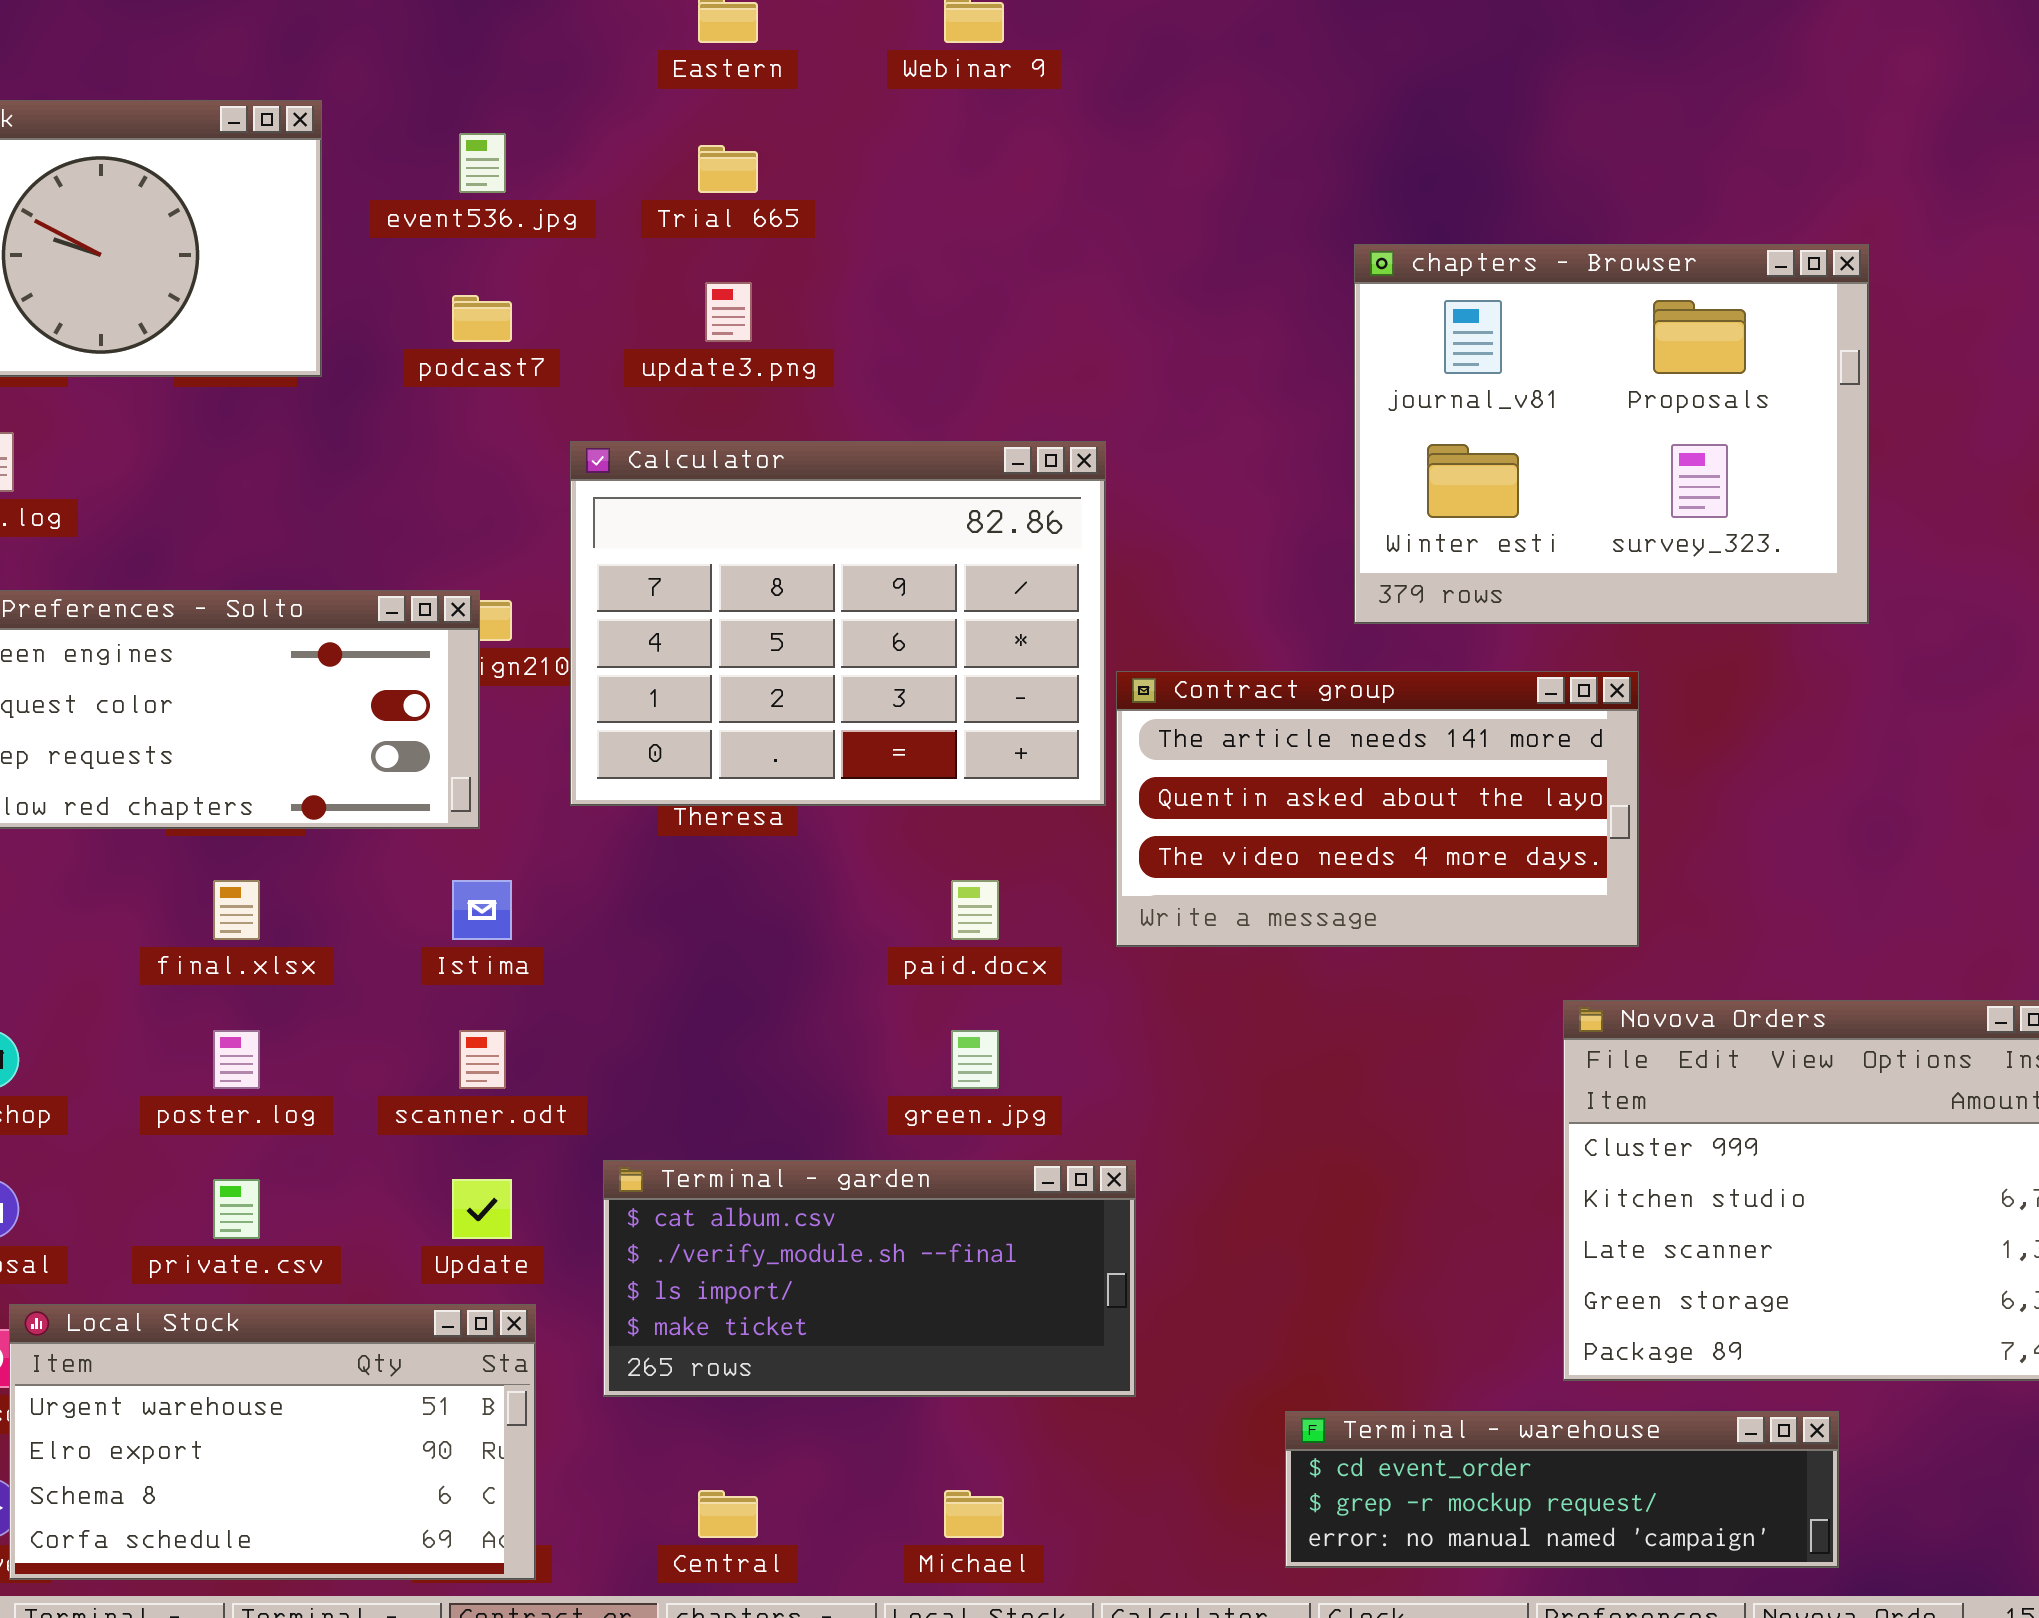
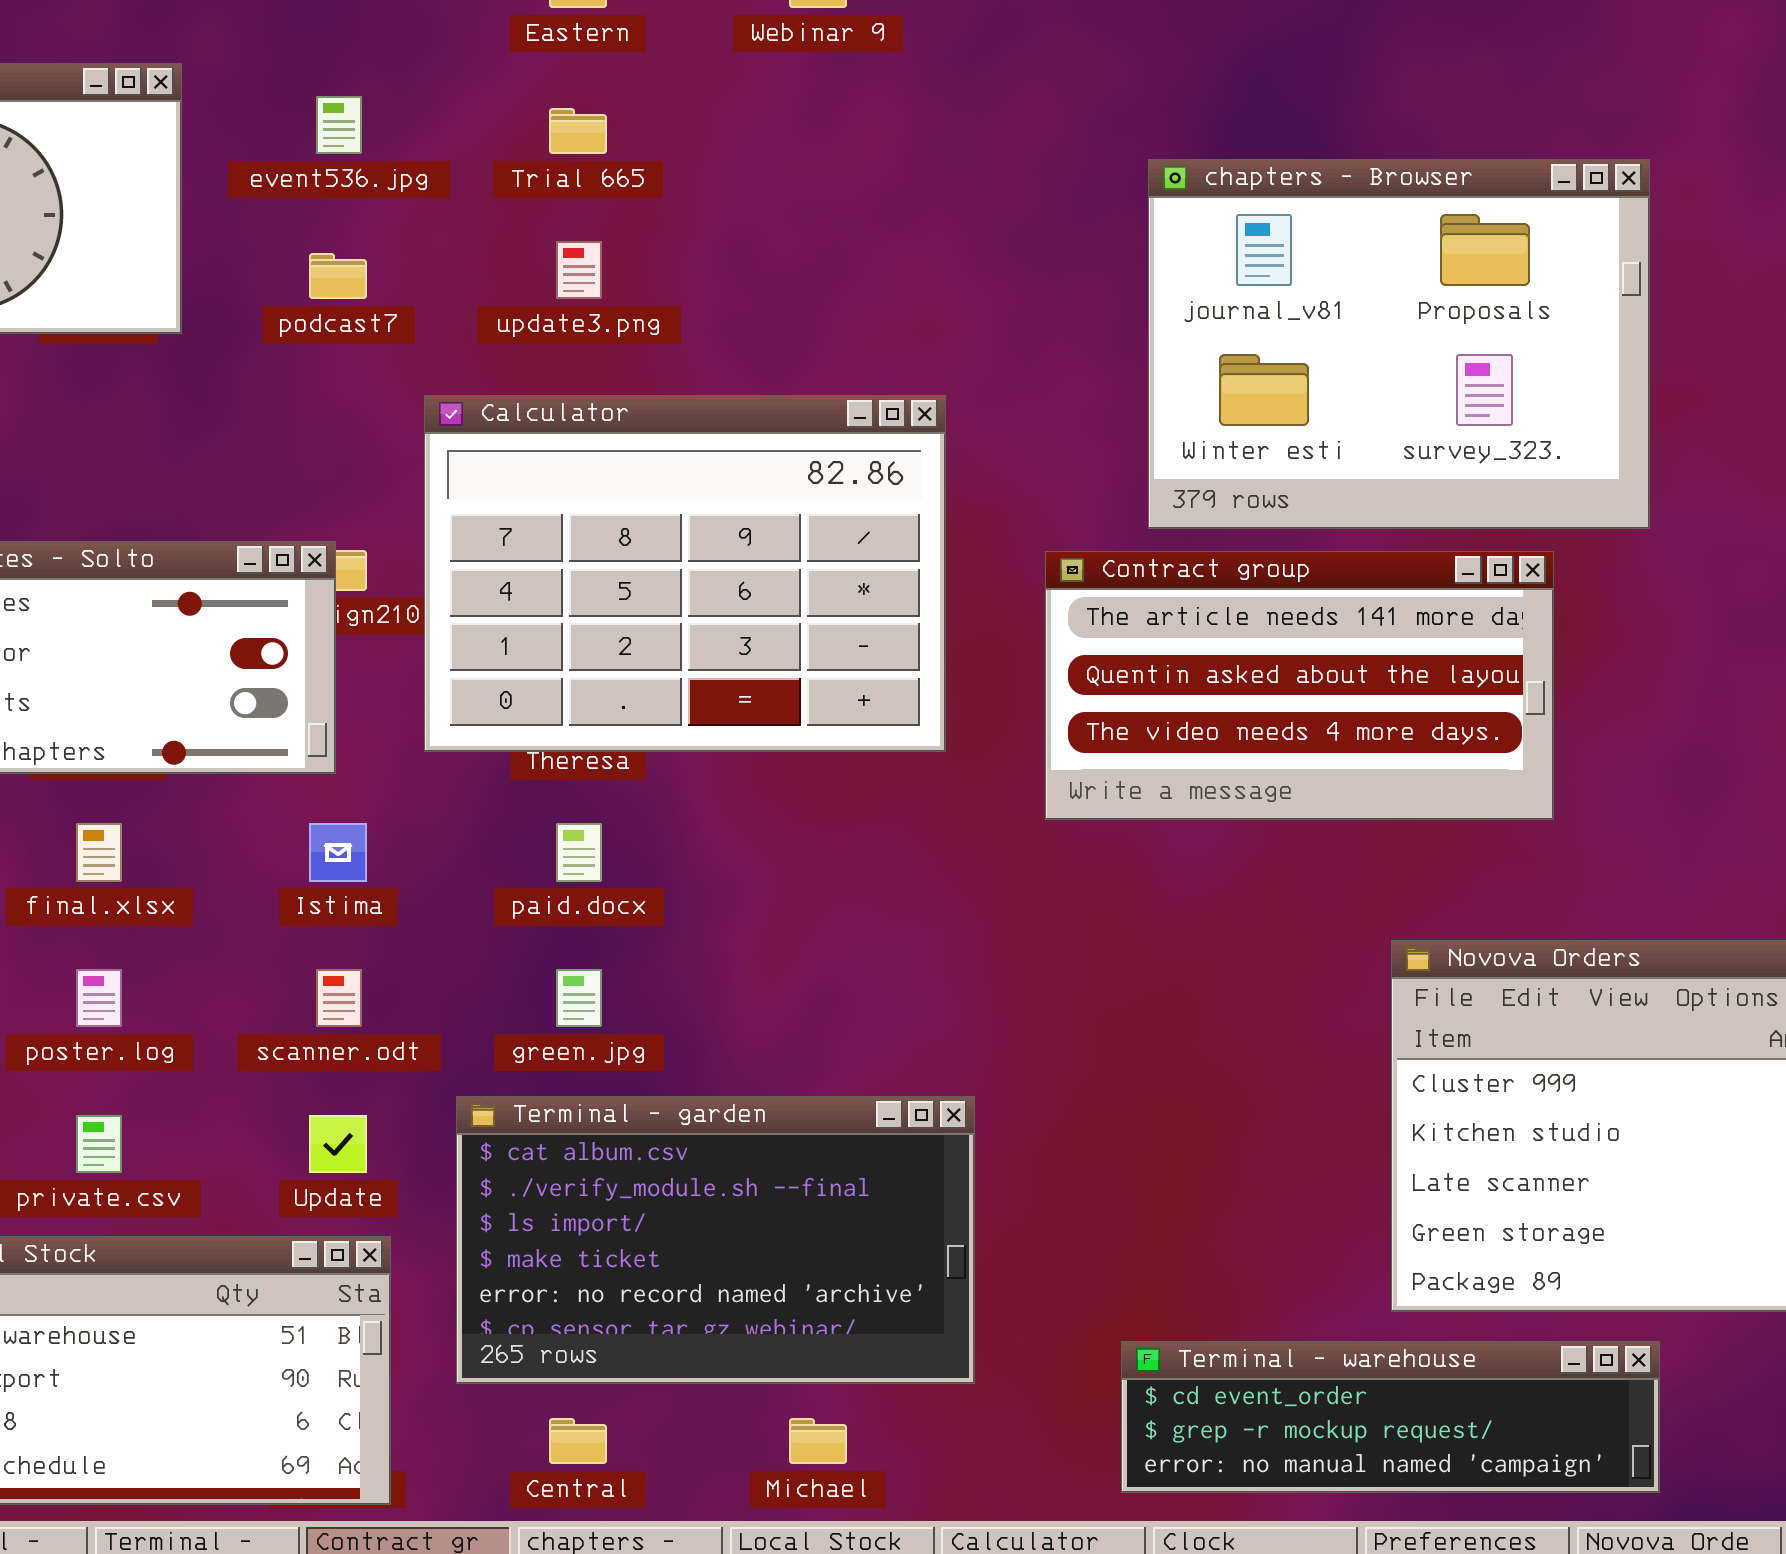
chapters - Browser: [1354,244,1869,624] -> [1148,159,1650,529], moved
Contract group: [1116,671,1639,947] -> [1045,551,1554,820], moved
paid.docx: [951,880,999,940] -> [556,823,602,882], moved
green.jpg: [951,1030,999,1089] -> [556,969,602,1027], moved
Terminal - garden: [603,1160,1136,1397] -> [456,1096,975,1384], resized

